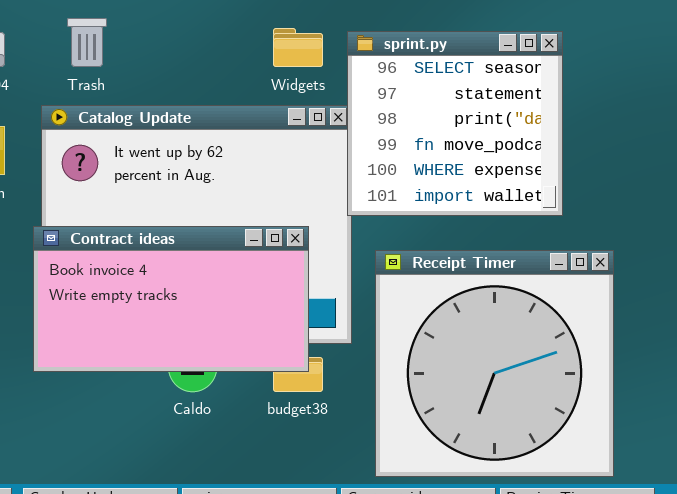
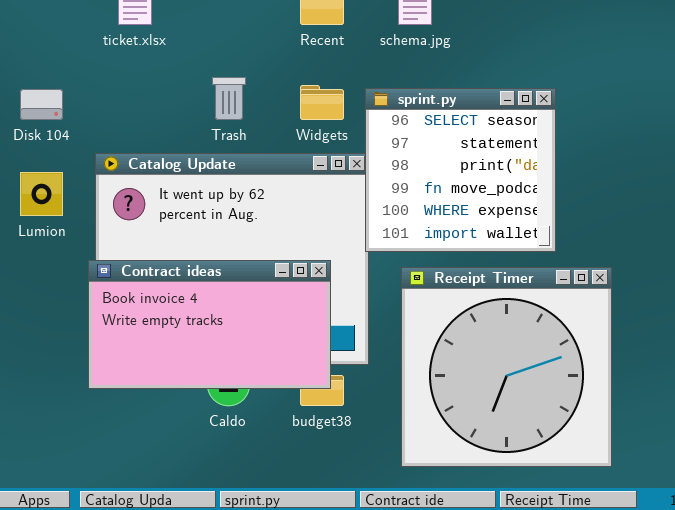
Trash: [67,18,107,67] -> [212,77,246,120], moved
Receipt Timer: [375,250,614,477] -> [401,267,612,467], moved

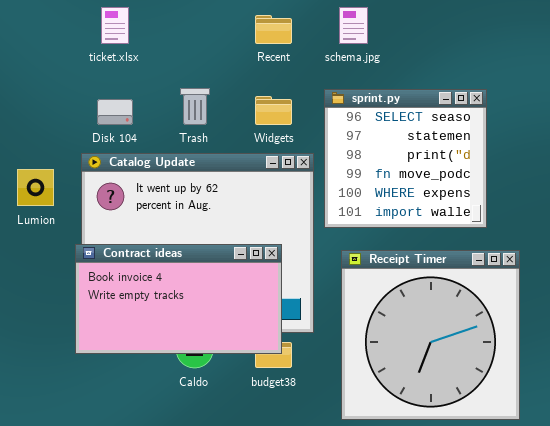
sprint.py: [365,88,556,252] -> [324,89,487,228], moved
Disk 104: [20,89,63,120] -> [97,99,133,125], moved

